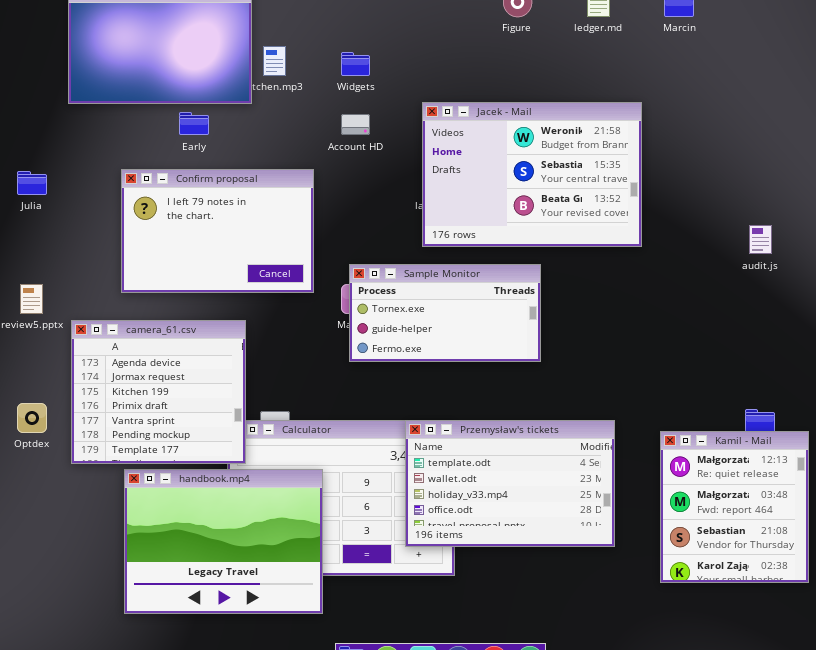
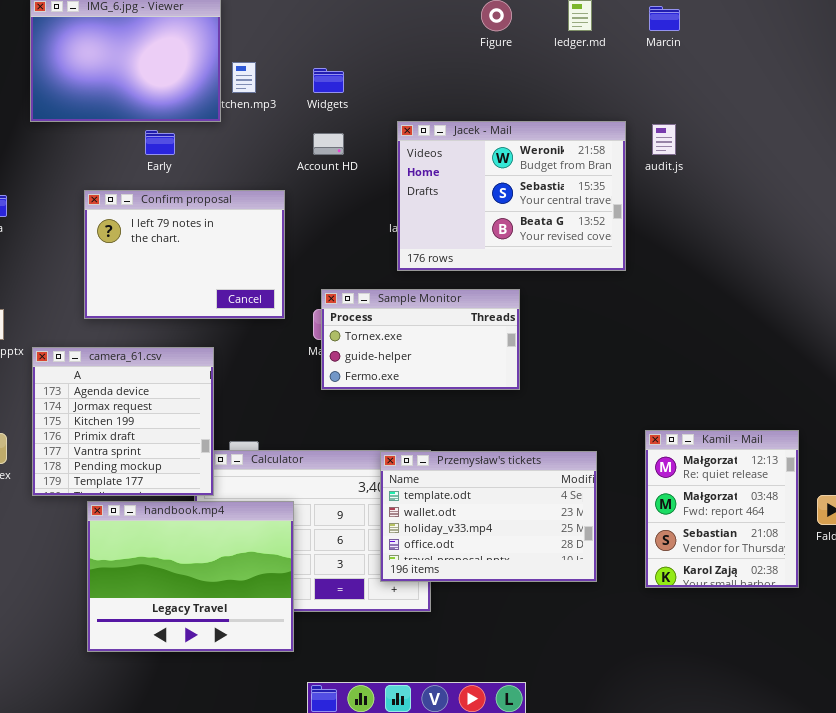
audit.js: [749,225,772,254] -> [652,124,676,155], moved
Kamil - Mail: [660,431,809,583] -> [645,430,799,588], moved

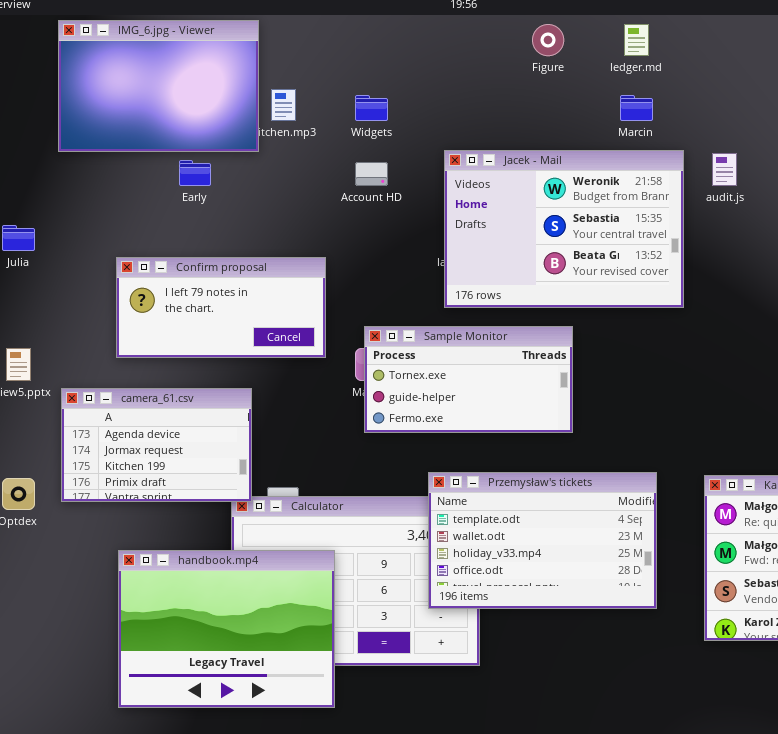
Marcin: [649,6,680,31] -> [620,95,653,121], moved
Confirm proposal: [84,190,285,319] -> [116,257,326,358], resized
camera_61.csv: [32,347,214,496] -> [61,388,252,502], resized
Przemysław's tickets: [380,451,597,582] -> [428,472,657,609], moved

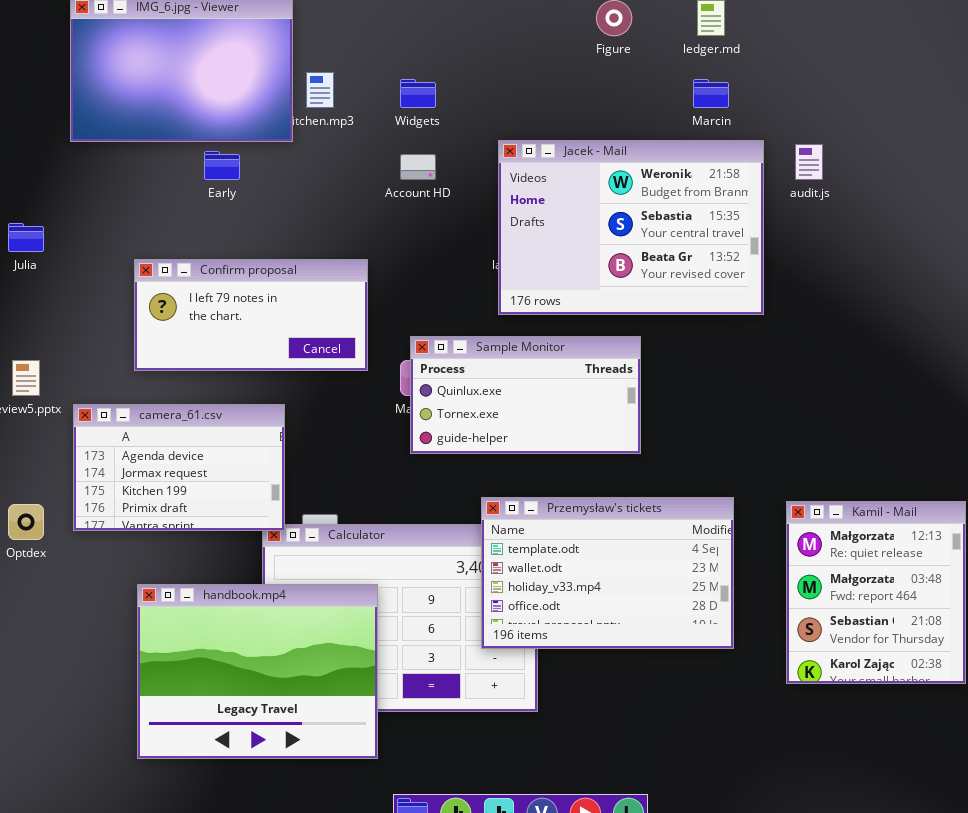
Sample Monitor: [364,326,573,433] -> [410,336,641,454], scrolled up 1 row

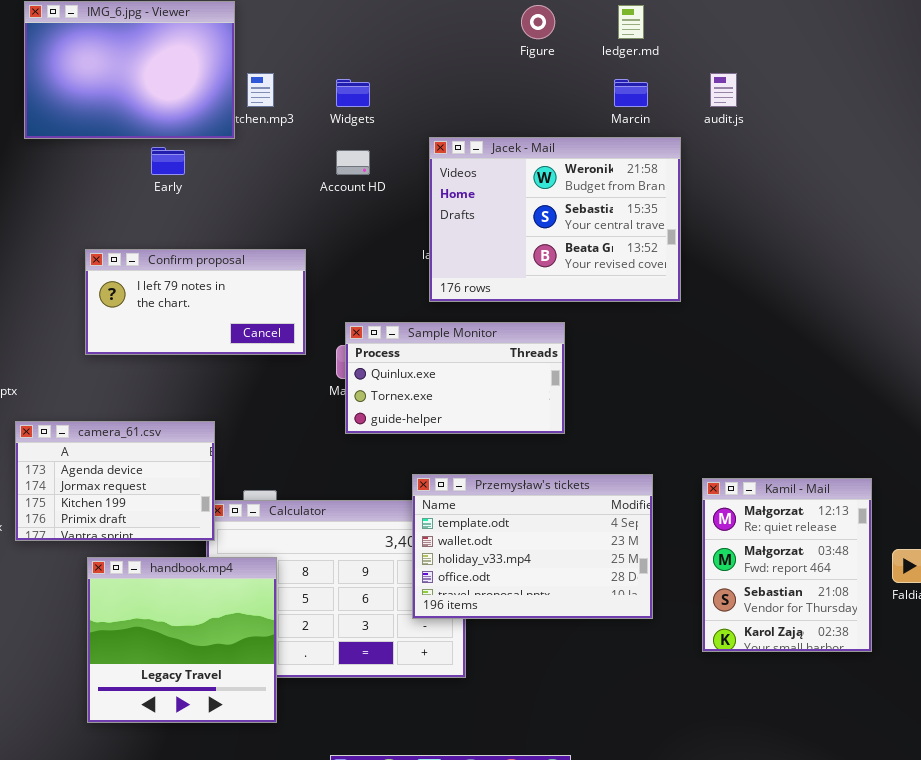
audit.js: [795,144,823,180] -> [710,73,737,107], moved
camera_61.csv: [73,404,285,531] -> [15,421,215,541], moved
handbook.mp4: [137,584,378,759] -> [87,557,277,723], resized

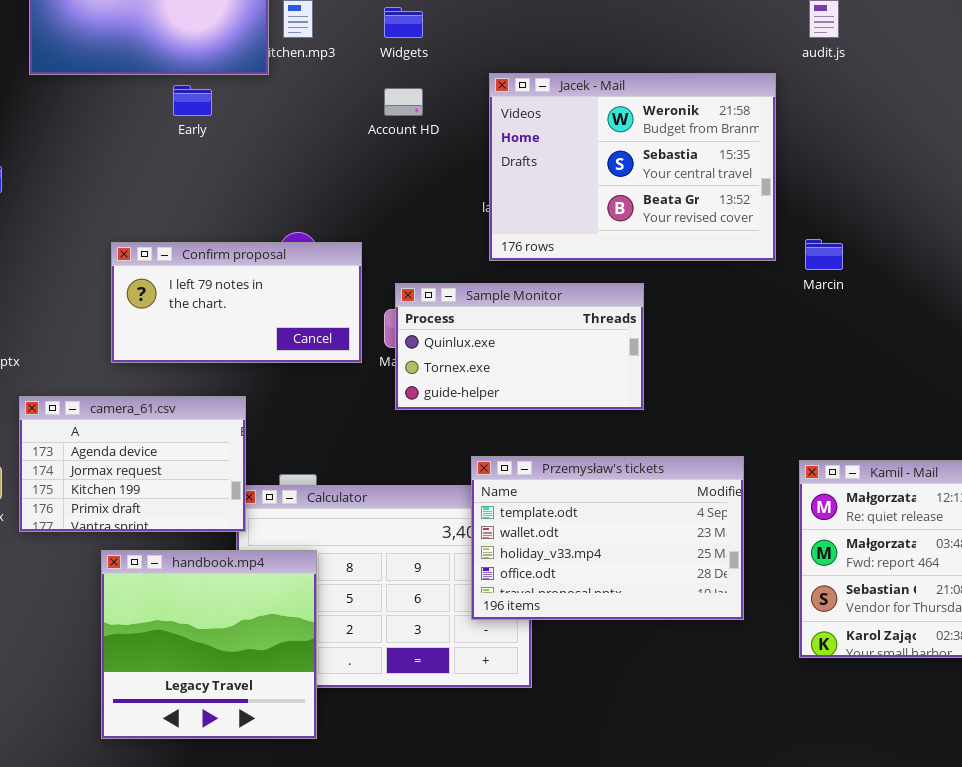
Marcin: [614,79,648,107] -> [805,239,843,270], moved
Confirm proposal: [85,249,306,355] -> [111,242,362,363], moved

